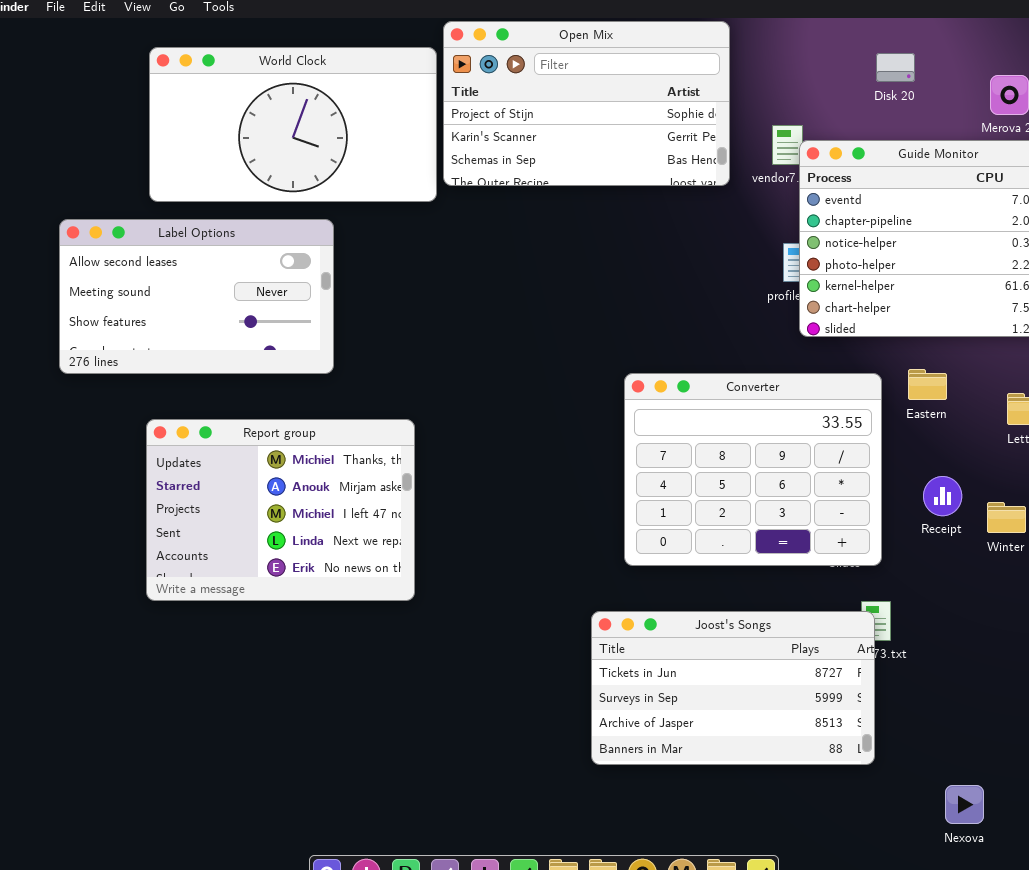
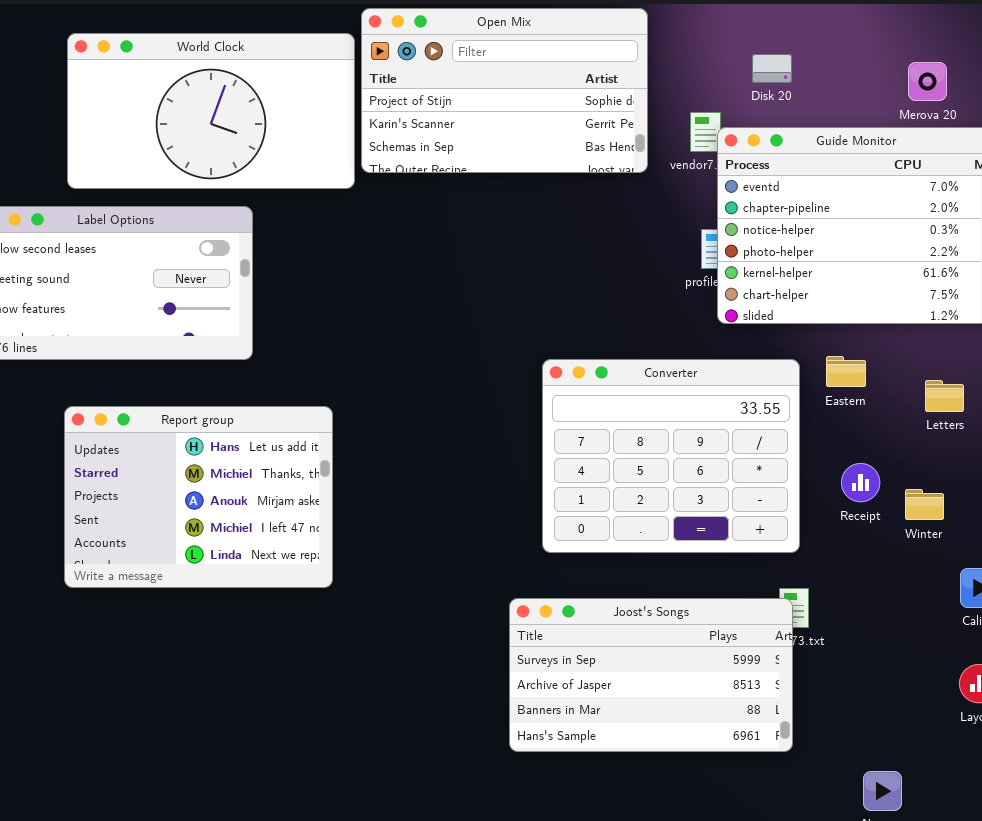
Disk 20: [876,53,915,82] -> [752,54,792,83], moved
Report group: [146,419,415,601] -> [64,406,333,588], scrolled up 1 row
Joost's Songs: [591,611,875,765] -> [509,598,793,752], scrolled down 1 row

